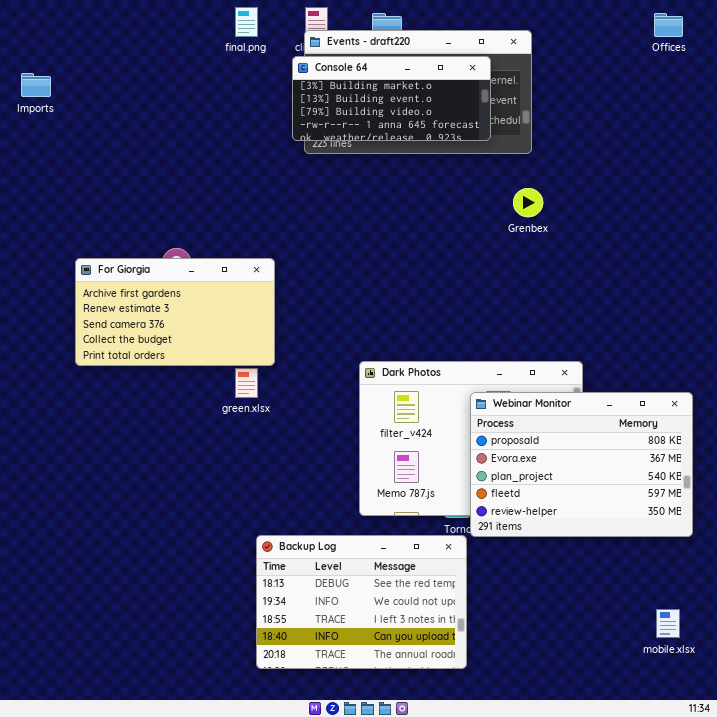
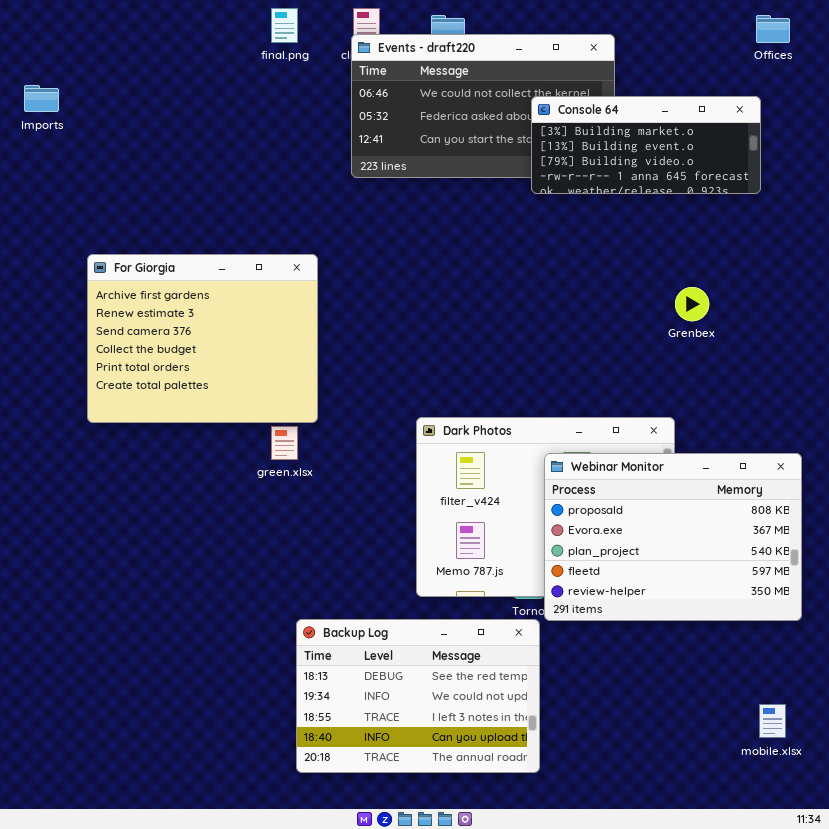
Console 64: [292,56,491,141] -> [531,96,761,194], moved
Grenbex: [513,188,543,217] -> [675,287,709,321], moved
For Giorgia: [75,258,275,366] -> [87,254,318,423], resized

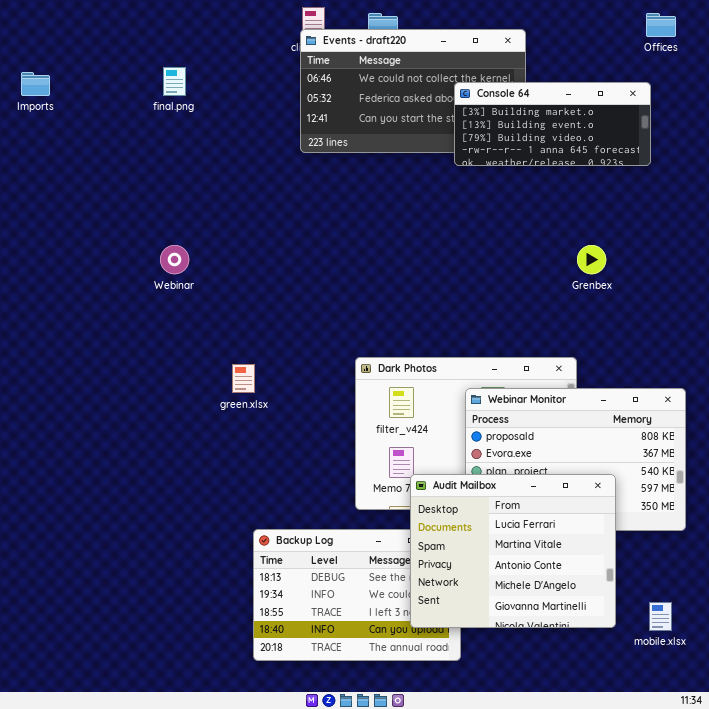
final.png: [271,8,298,43] -> [163,67,186,96], moved
For Giorgia: [87,254,318,423] -> none, closed
Audit Mailbox: none -> [410,474,616,628], opened

